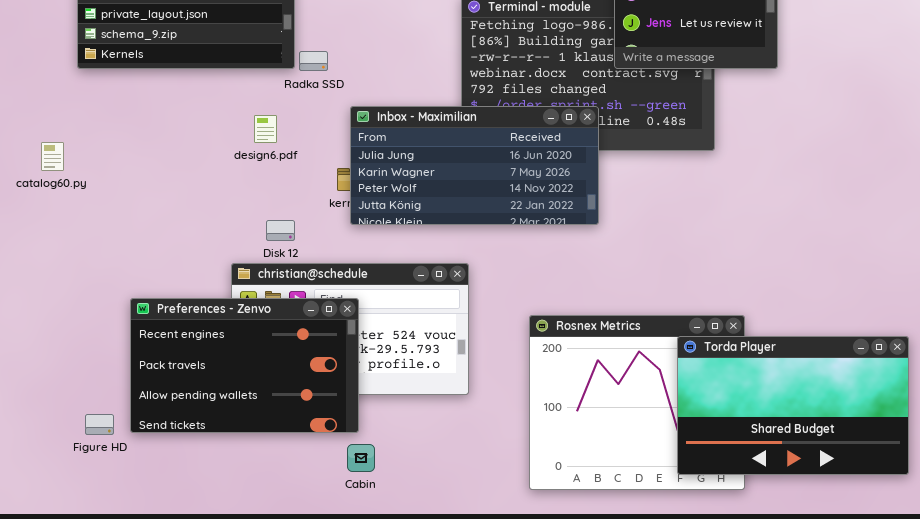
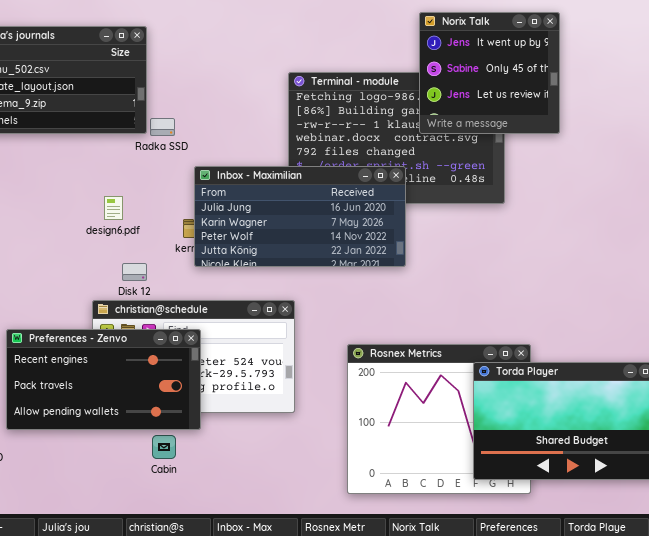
design6.pdf: [254,115,277,143] -> [104,196,123,220], moved
Preferences - Zenvo: [130,298,359,433] -> [6,329,201,430], resized
Cabin: [347,444,375,472] -> [152,435,176,459], moved

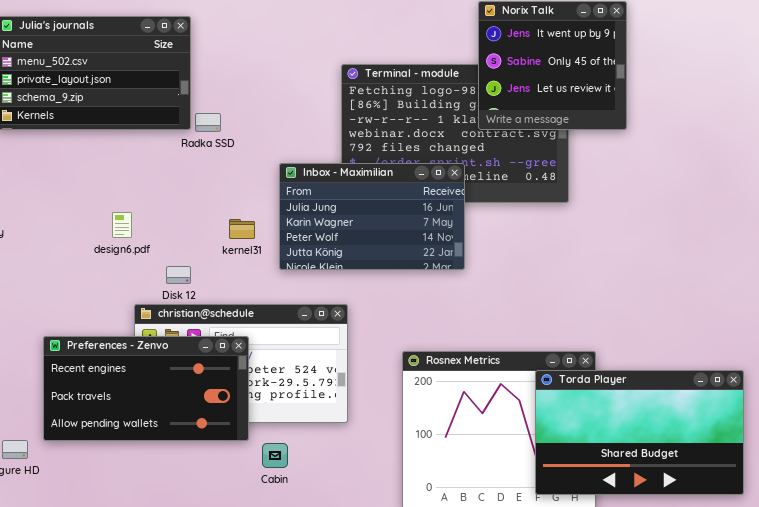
Inbox - Maximilian: [194,166,406,267] -> [279,163,465,270], resized
design6.pdf: [104,196,123,220] -> [112,212,132,238], moved
Cabin: [152,435,176,459] -> [262,443,288,468], moved

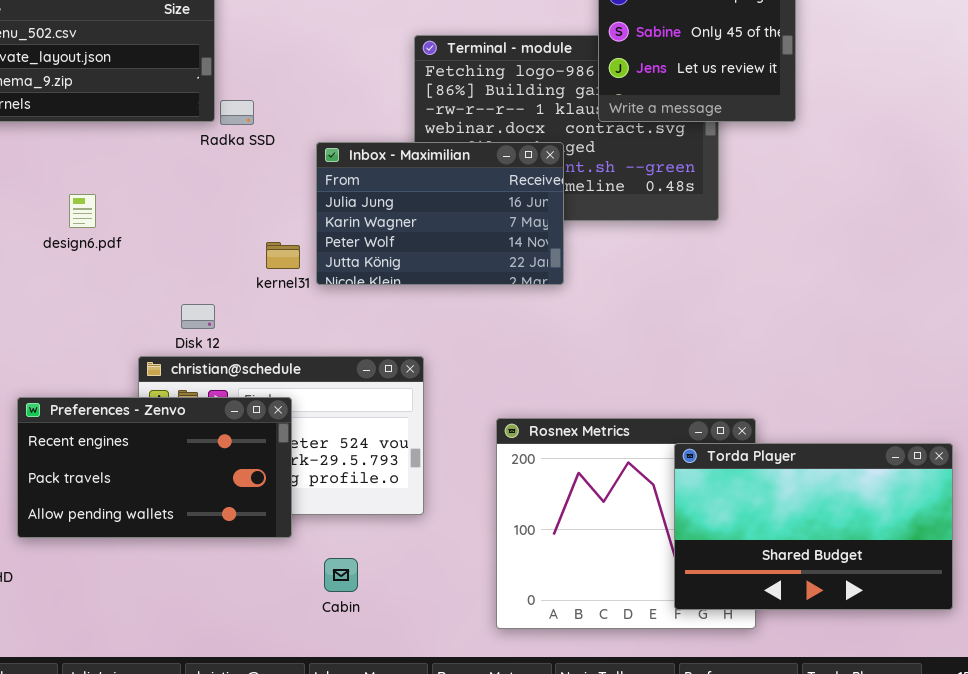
Inbox - Maximilian: [279,163,465,270] -> [316,142,564,285], moved
design6.pdf: [112,212,132,238] -> [69,194,96,228], moved
Cabin: [262,443,288,468] -> [324,558,358,592], moved

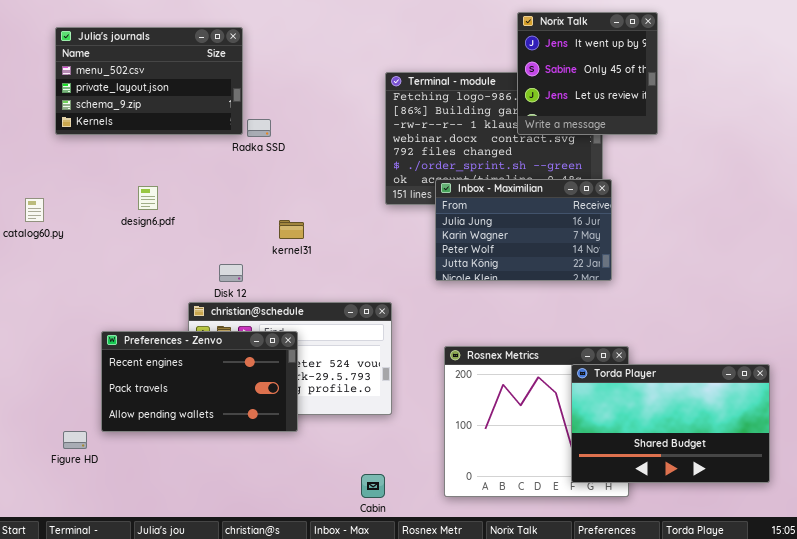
Inbox - Maximilian: [316,142,564,285] -> [435,179,612,281], moved
Cabin: [324,558,358,592] -> [361,474,385,498], moved

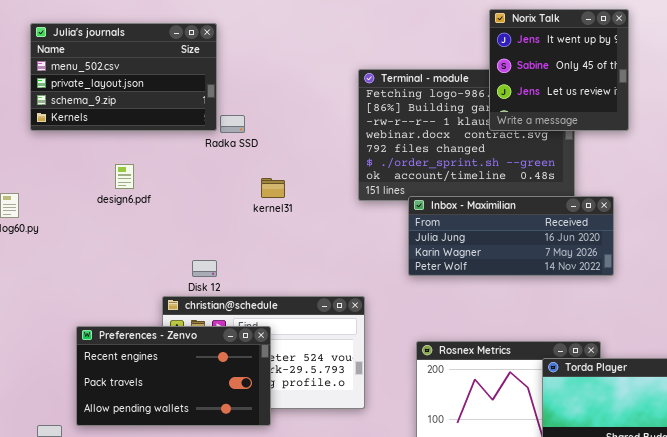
Inbox - Maximilian: [435,179,612,281] -> [408,196,614,276], resized
design6.pdf: [138,186,158,210] -> [115,164,134,189], moved
kernel31: [279,220,304,239] -> [261,178,285,198], moved

